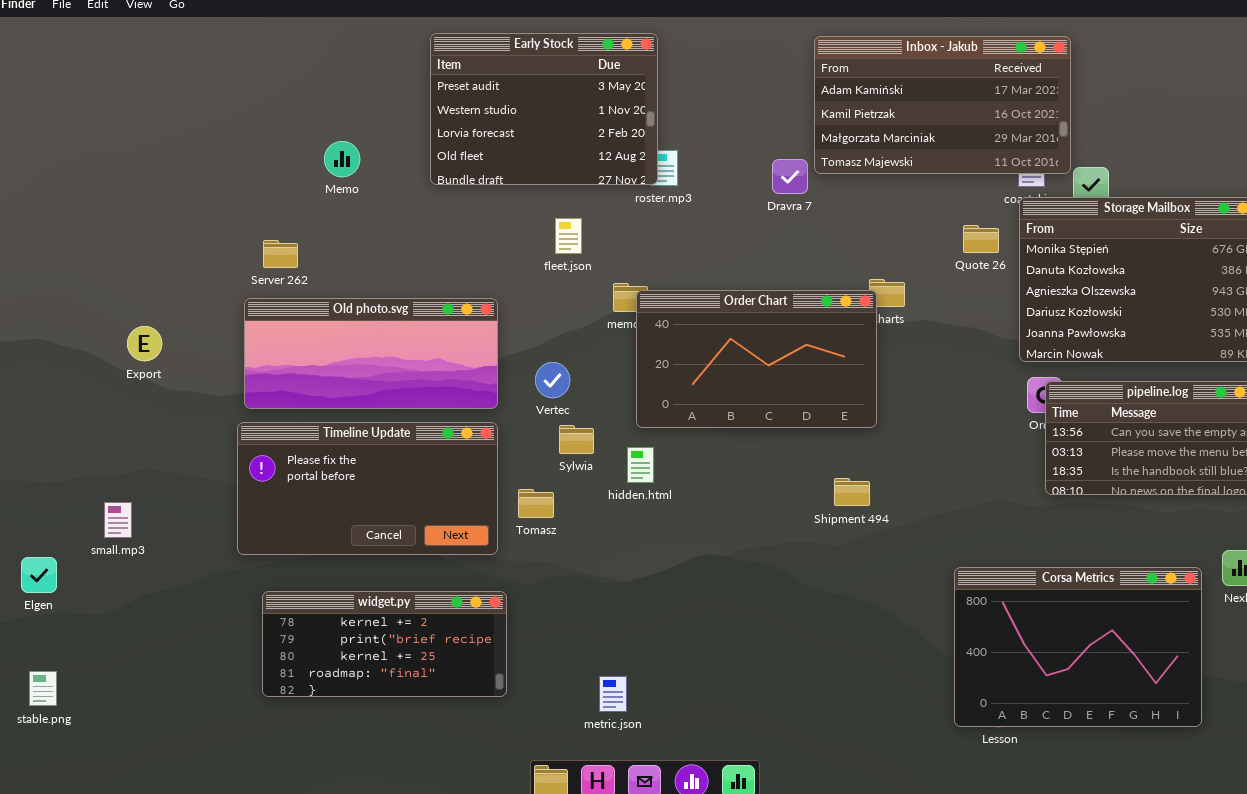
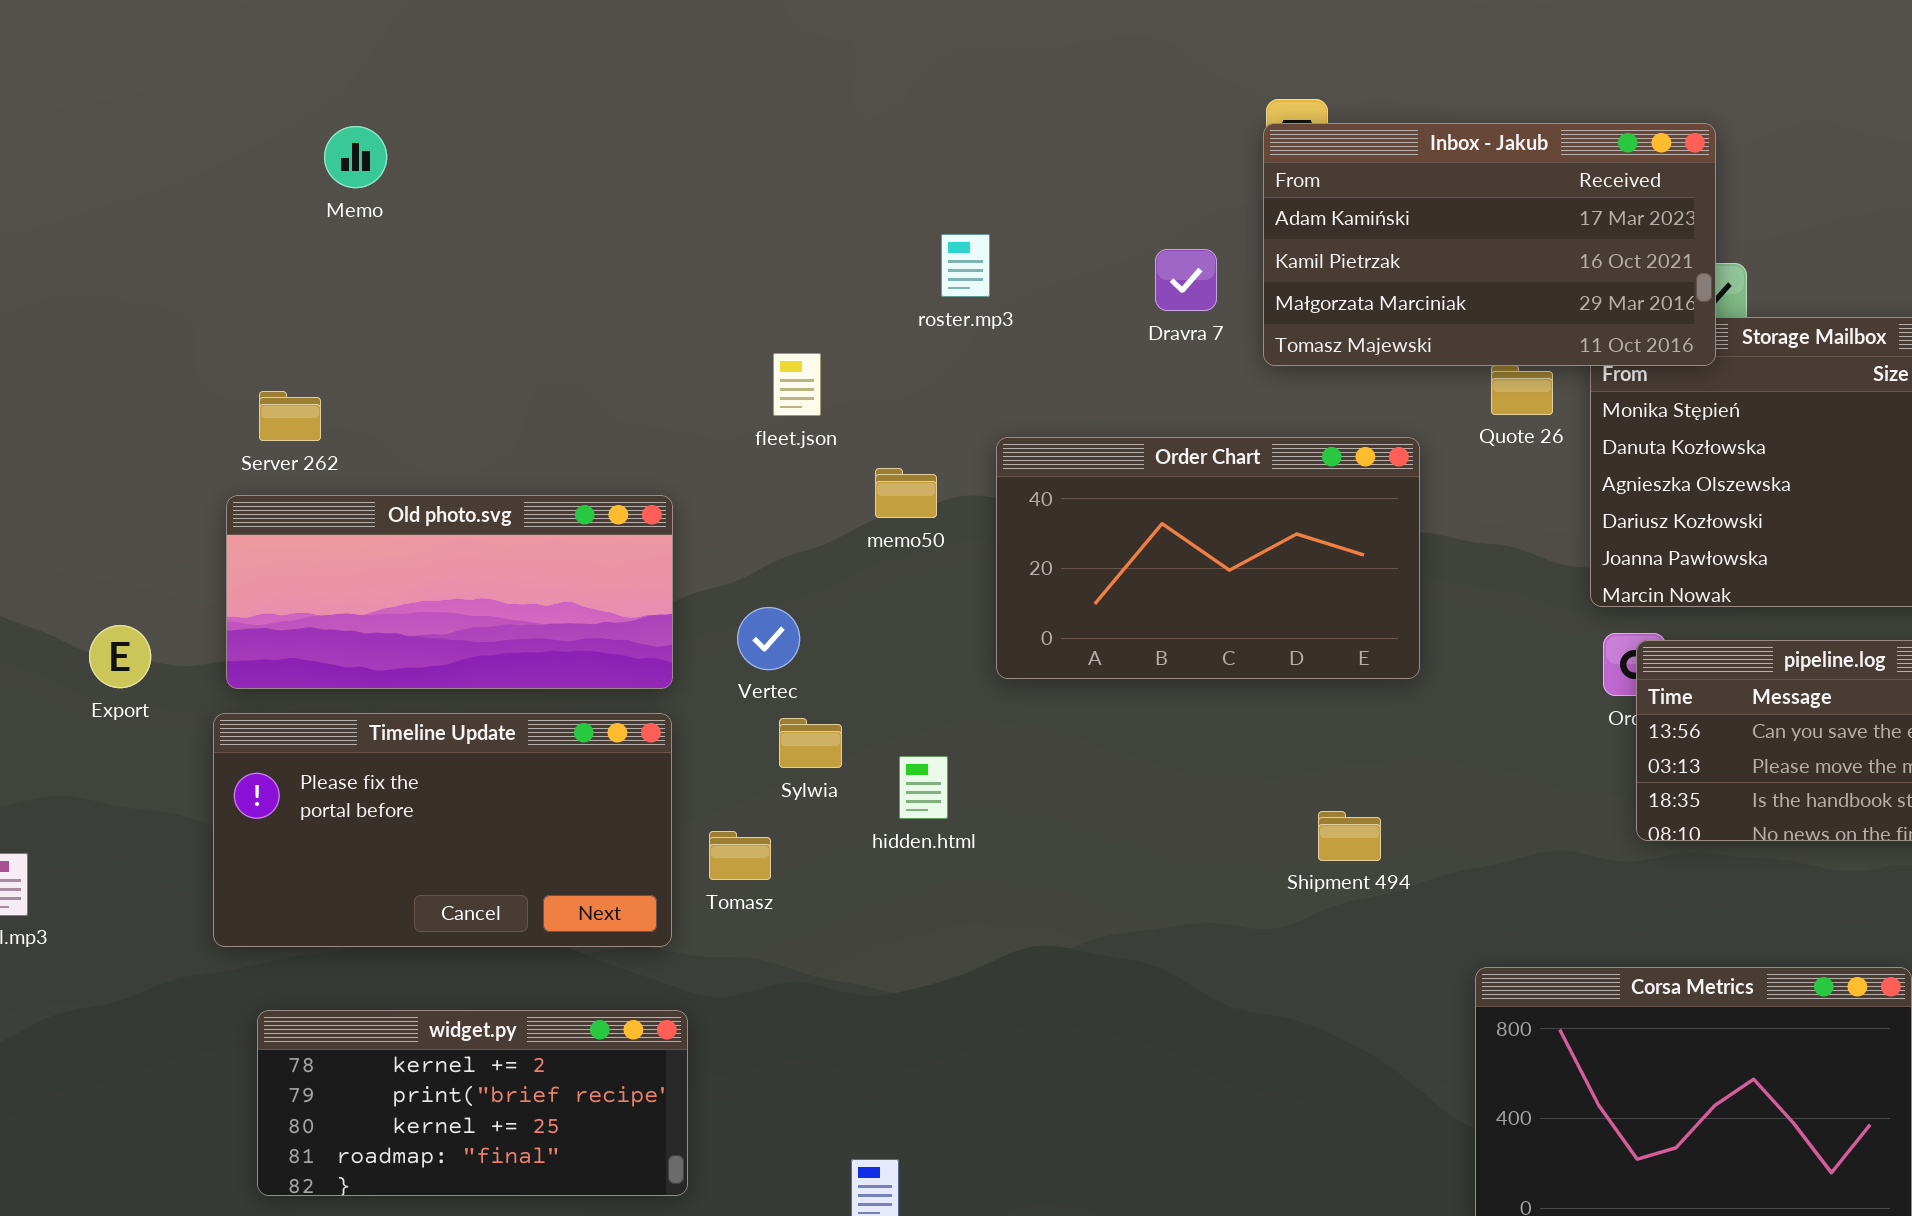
Early Stock: [430,33,658,185] -> none, closed
Inbox - Jakub: [814,36,1071,174] -> [1263,123,1716,366], moved
Memo: [324,141,360,177] -> [324,126,387,188], moved
Order Chart: [636,290,877,428] -> [996,437,1420,679], moved
Export: [127,326,162,361] -> [89,625,151,688], moved
Shipment 494: [834,478,870,506] -> [1318,811,1381,861], moved

